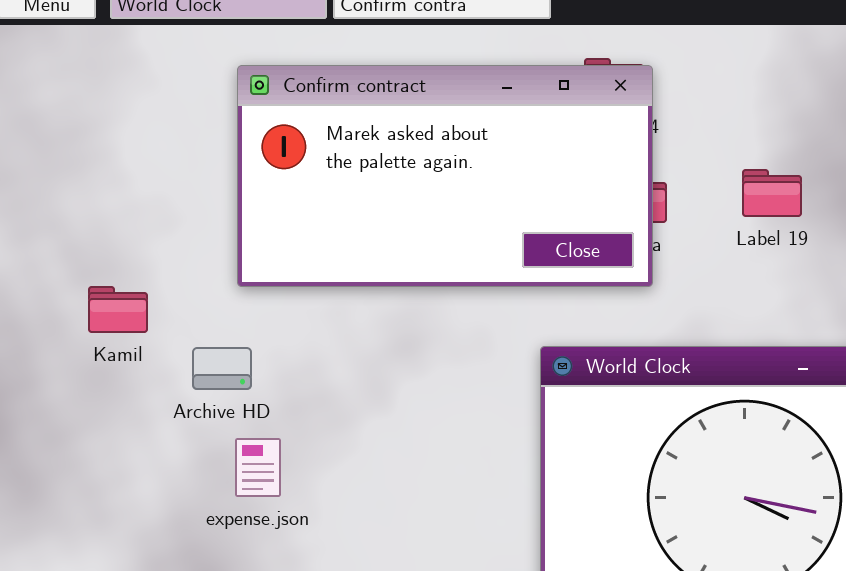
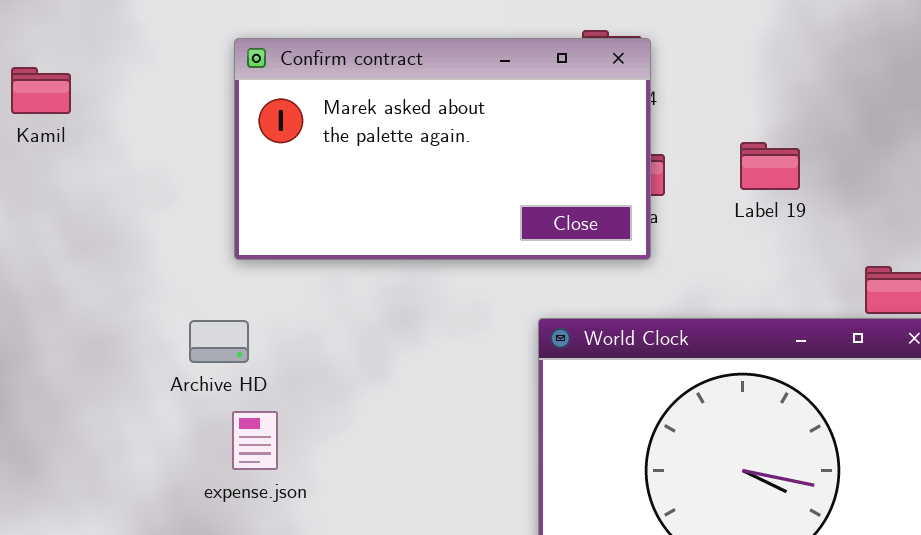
Kamil: [88,286,148,333] -> [11,67,71,114], moved

